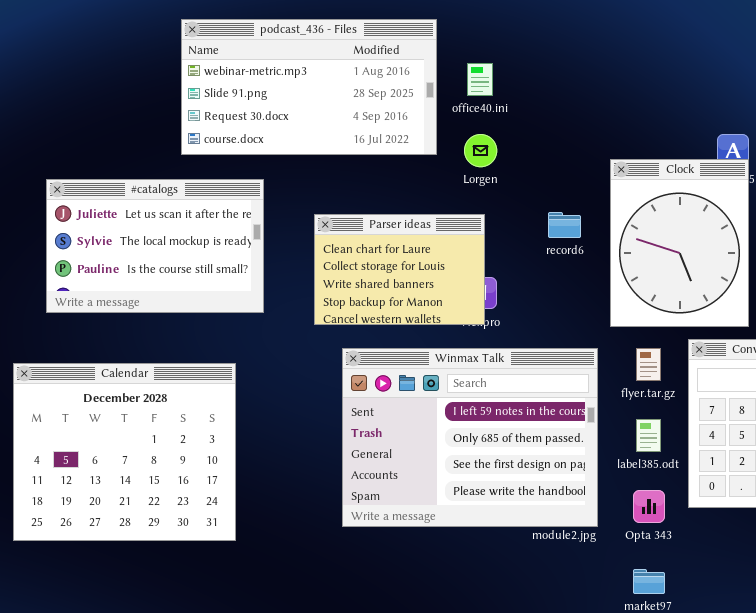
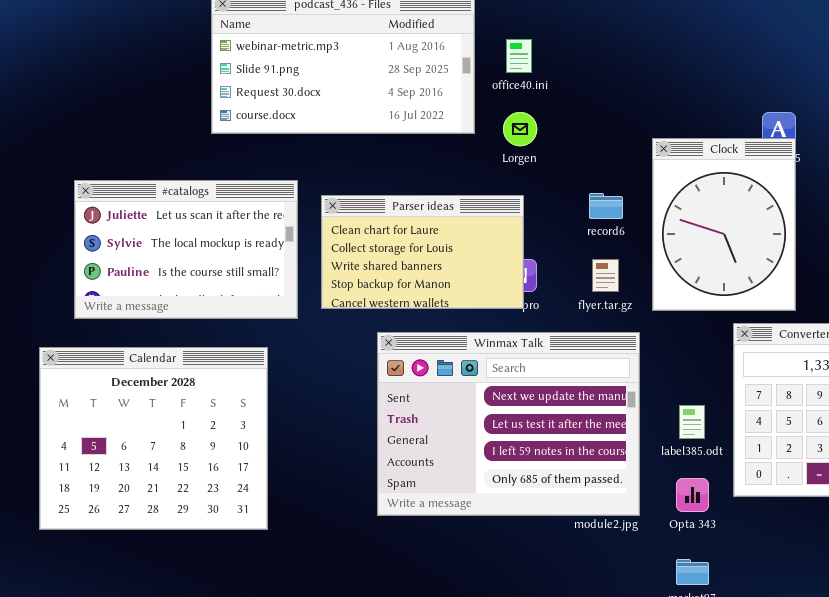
#catalogs: [46,179,264,313] -> [74,180,298,319], moved
Parser ideas: [314,214,485,325] -> [321,195,524,309], resized
Winmax Talk: [342,348,598,527] -> [377,332,640,516], scrolled up 2 rows
flyer.tar.gz: [636,348,661,381] -> [592,259,619,292], moved

